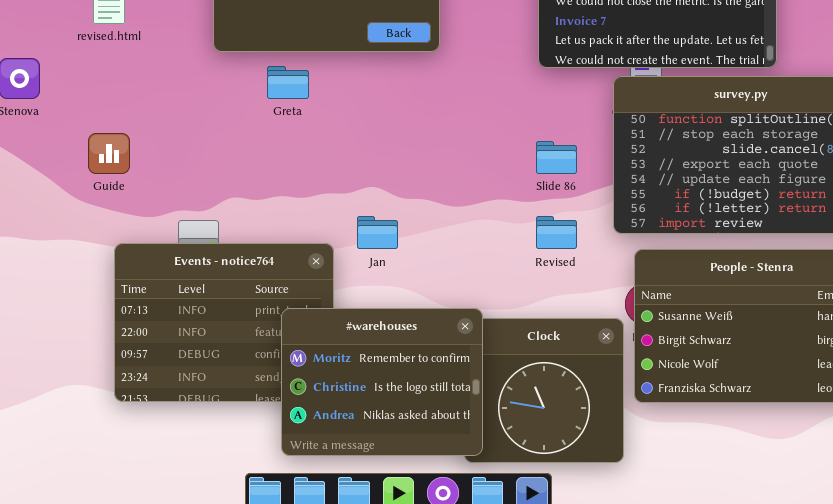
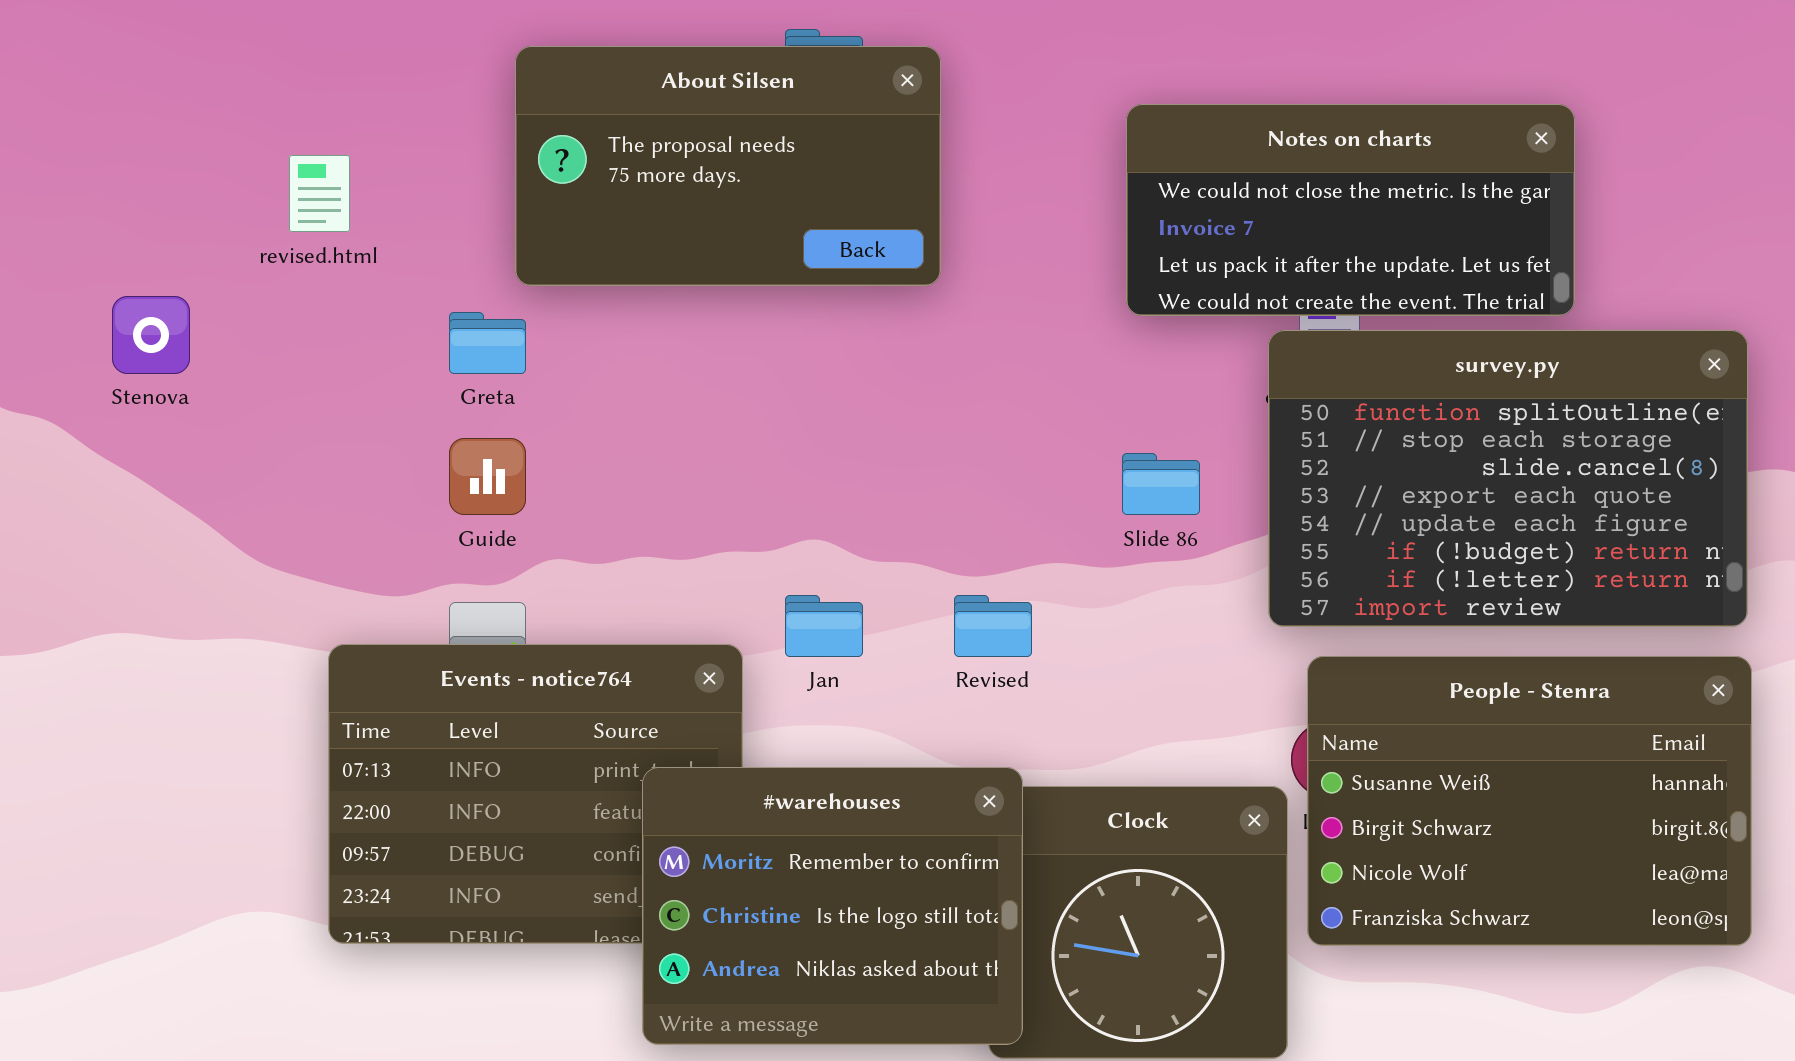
Greta: [267,66,309,99] -> [449,312,526,374], moved
Guide: [88,133,130,174] -> [449,438,526,515], moved
Revised: [536,216,577,249] -> [954,595,1032,657], moved

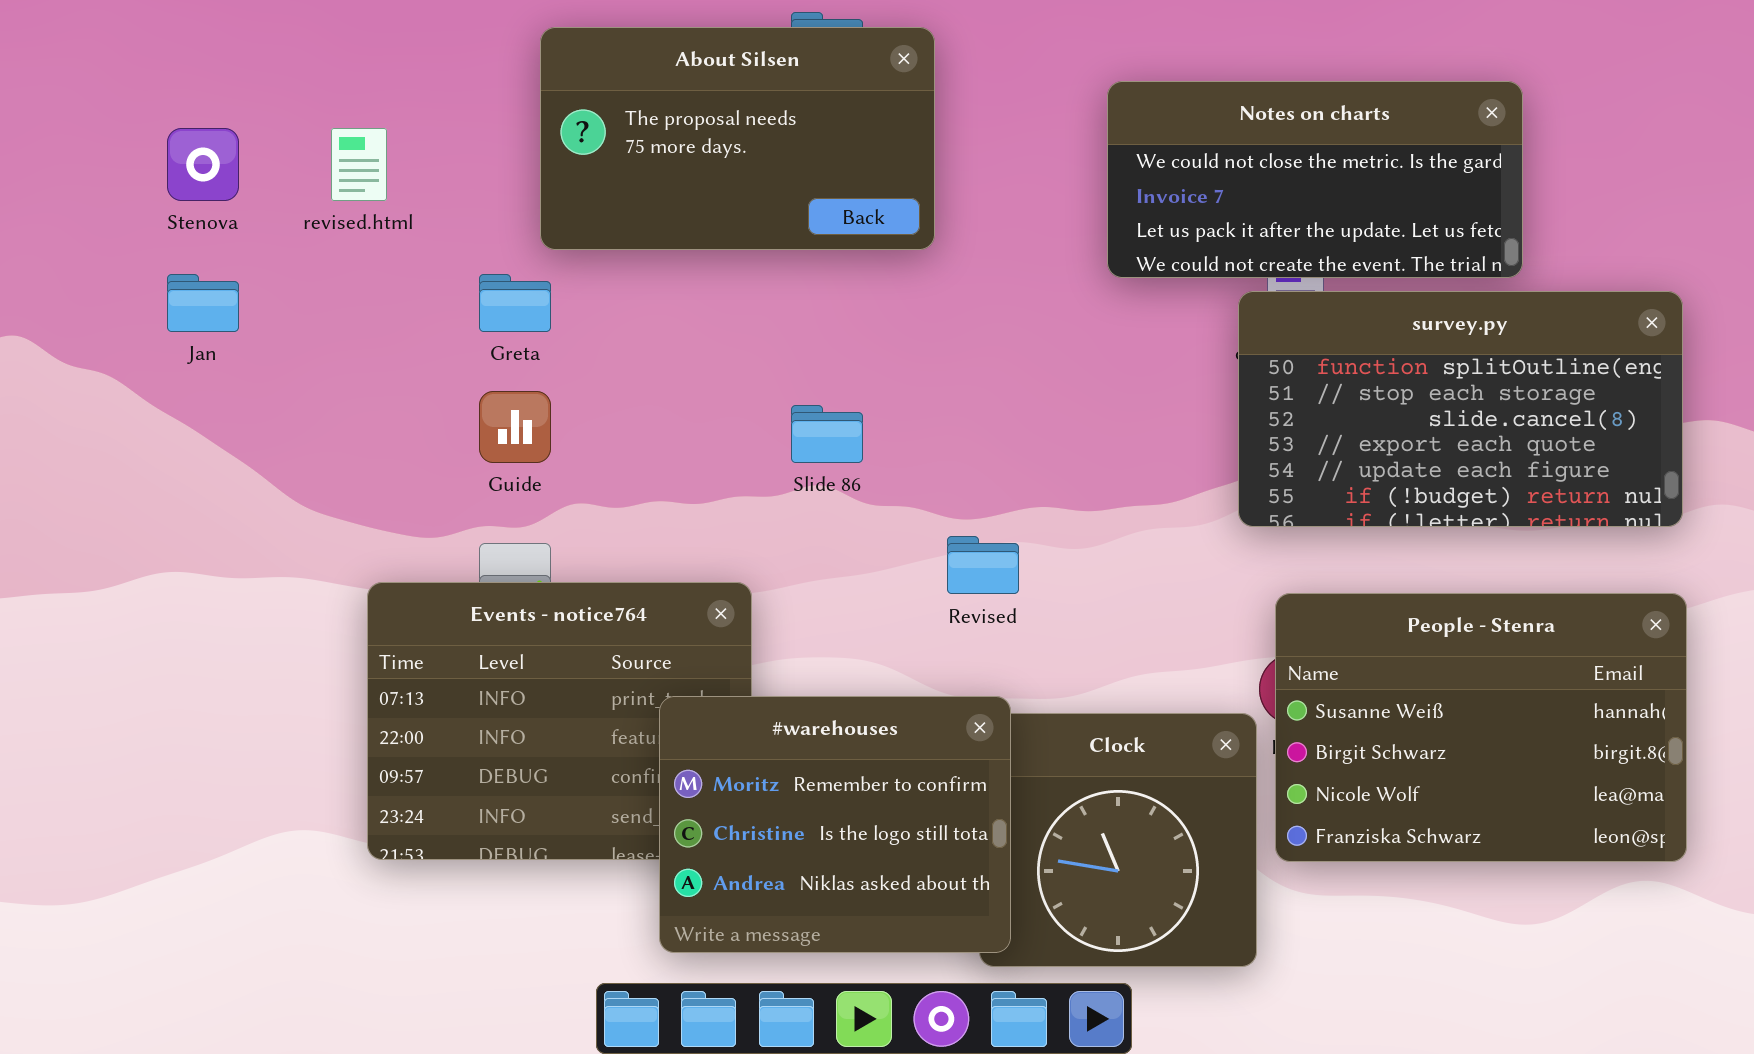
Stenova: [112,296,190,374] -> [167,128,239,201], moved
survey.py: [1268,330,1748,627] -> [1238,291,1683,527], resized
Slide 86: [1122,453,1200,515] -> [791,405,863,463], moved
Jan: [785,595,863,657] -> [167,274,239,332], moved

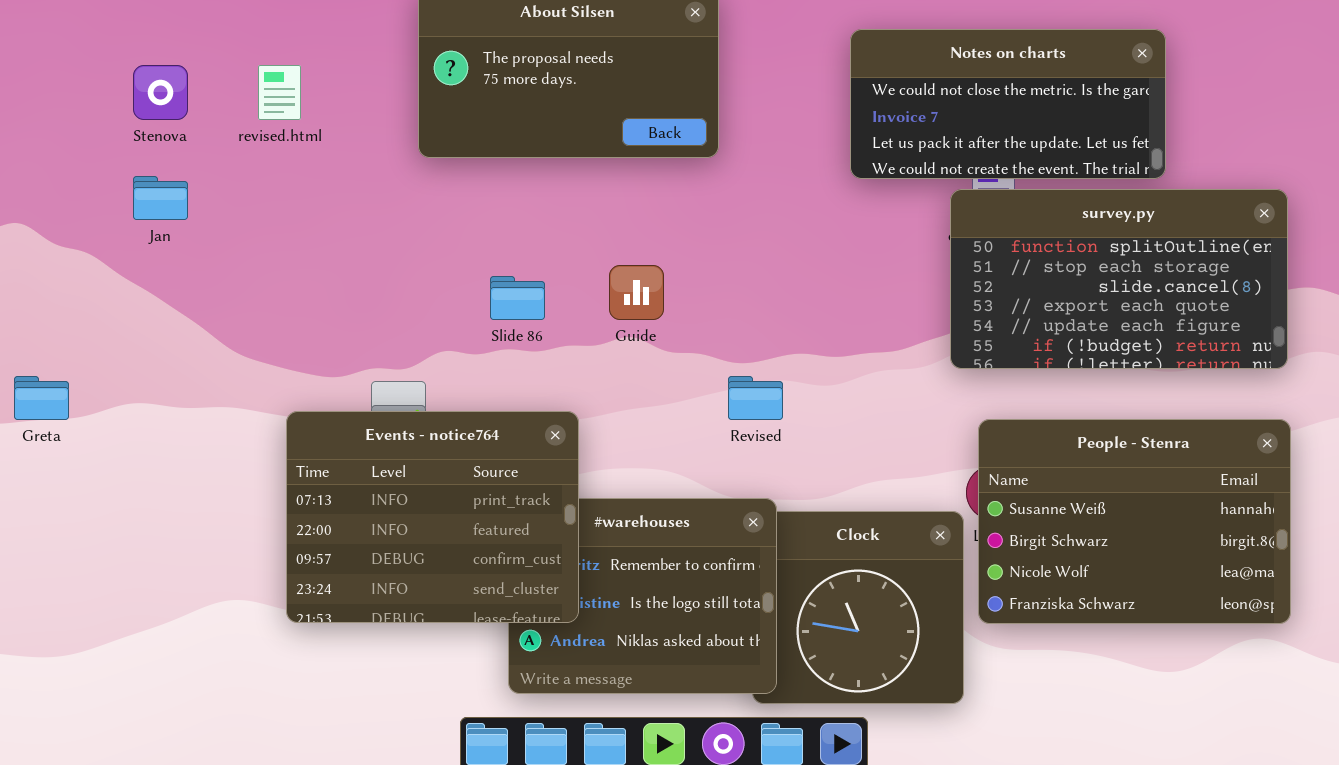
Greta: [479,274,551,332] -> [14,376,69,420], moved
Guide: [479,391,551,463] -> [609,265,664,320], moved
Slide 86: [791,405,863,463] -> [490,276,545,320], moved
Events - notice764: [367,582,752,860] -> [286,411,579,623], raised

